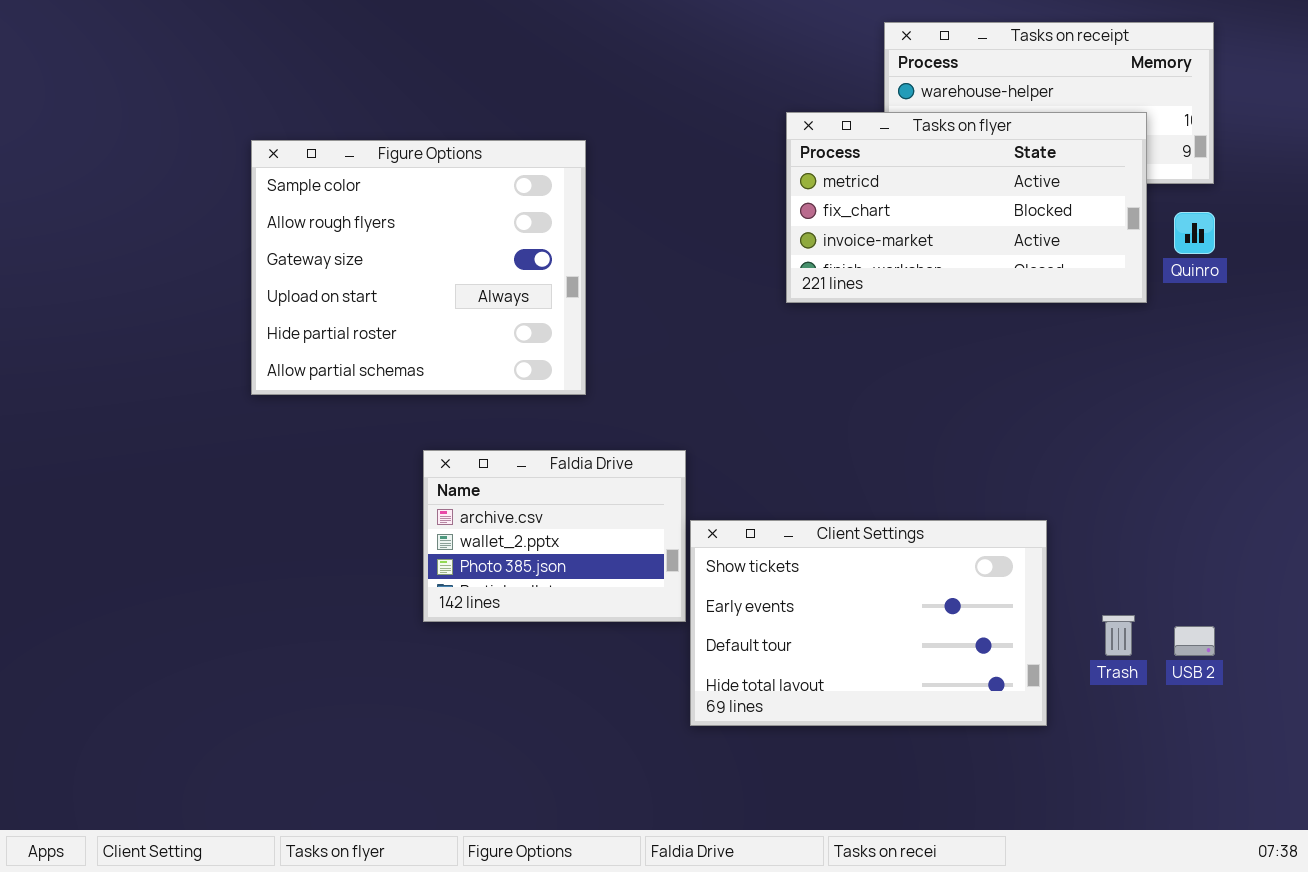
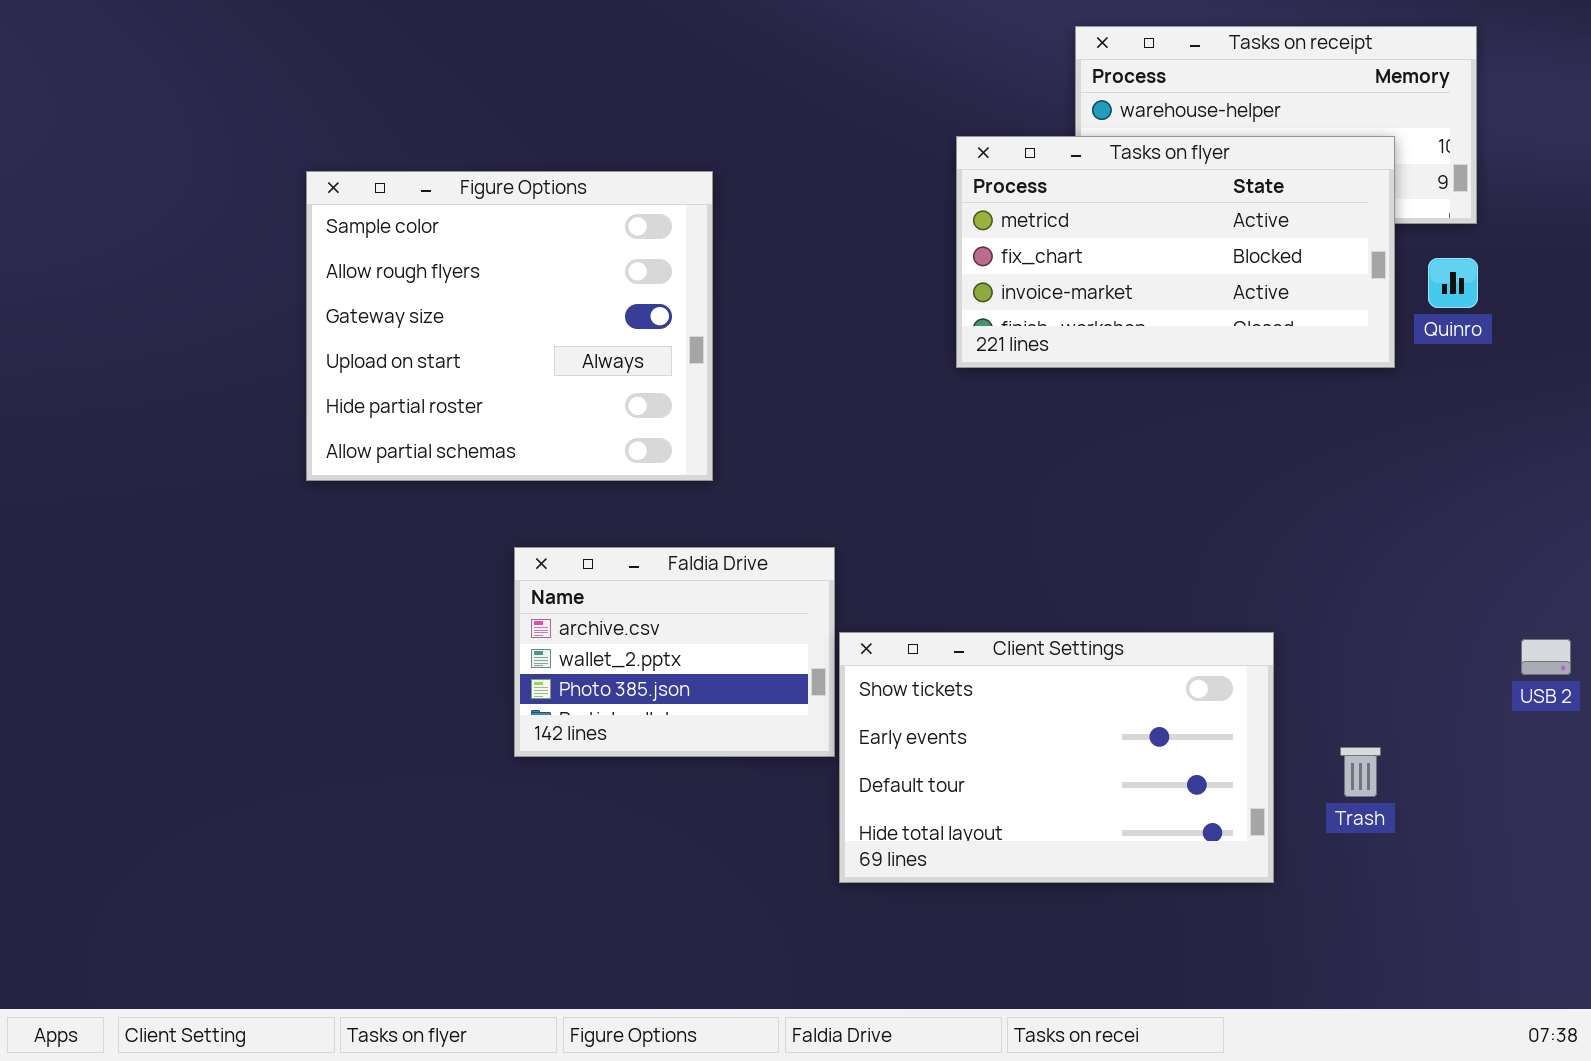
USB 2: [1174,626,1215,656] -> [1521,639,1571,675], moved

